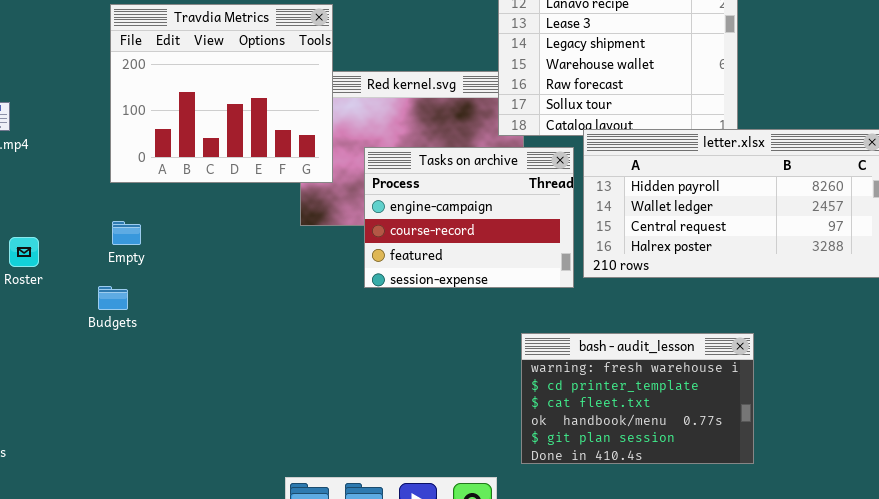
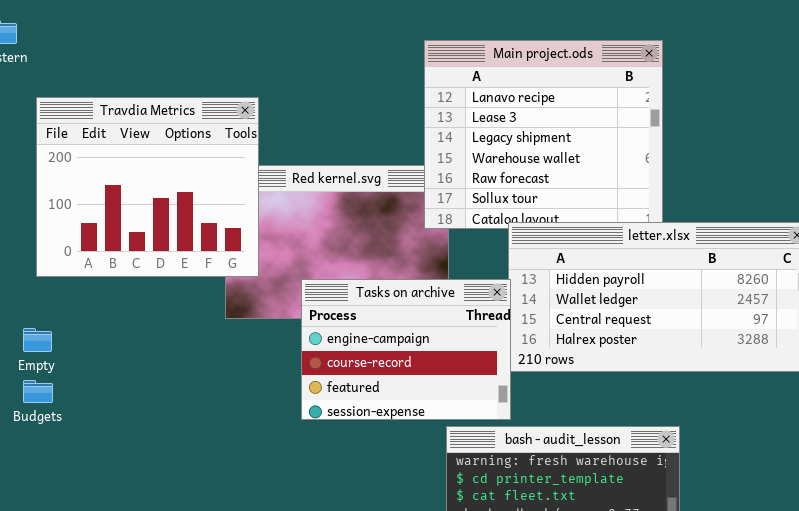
Tasks on archive: [364,147,574,288] -> [301,279,511,420], moved
Empty: [112,221,141,245] -> [23,328,52,352], moved

